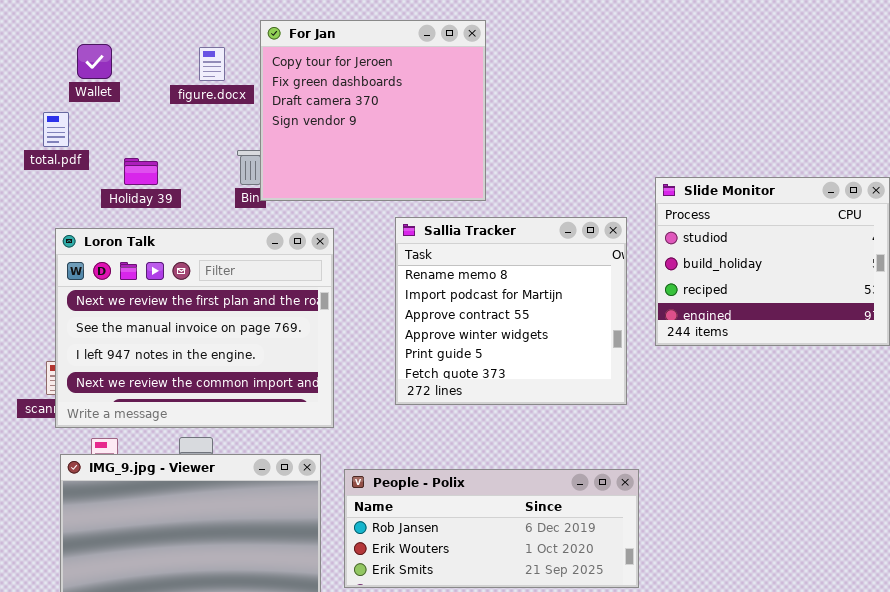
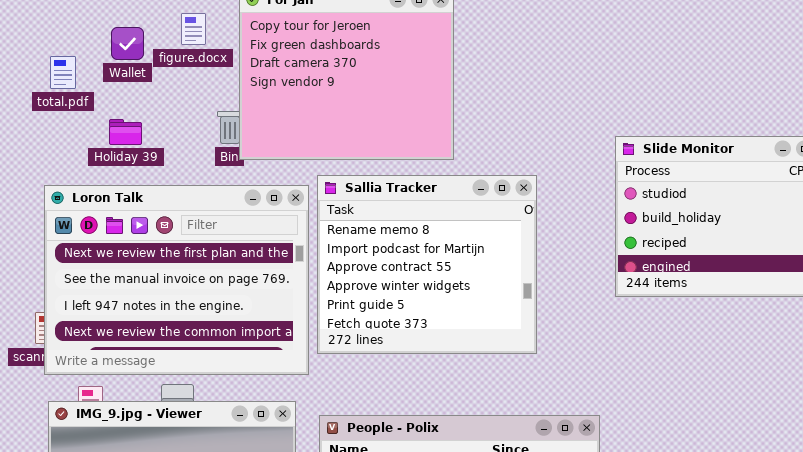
Wallet: [77,44,112,79] -> [111,27,144,60], moved
total.pdf: [43,112,69,147] -> [50,56,76,89], moved
Sallia Tracker: [395,217,627,405] -> [317,175,537,354], moved

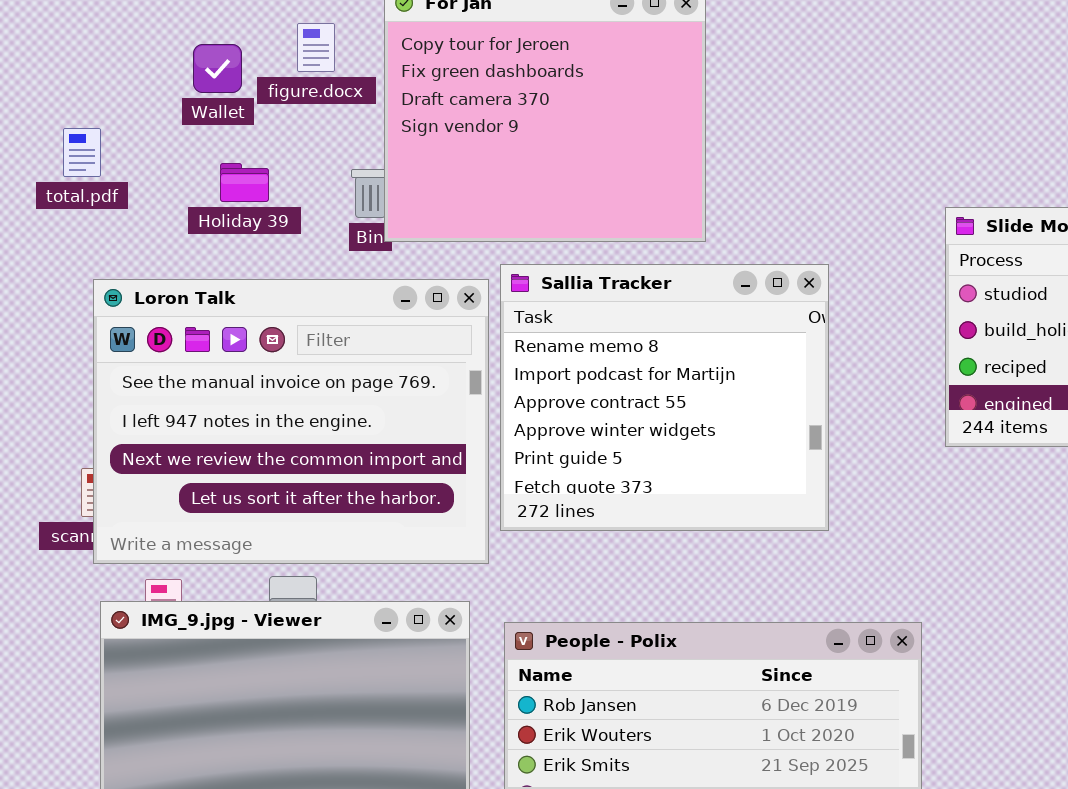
total.pdf: [50,56,76,89] -> [63,128,101,177], moved
Holiday 39: [109,119,142,145] -> [220,163,269,202], moved
Loron Talk: [44,185,309,375] -> [93,279,489,564], scrolled down 1 row

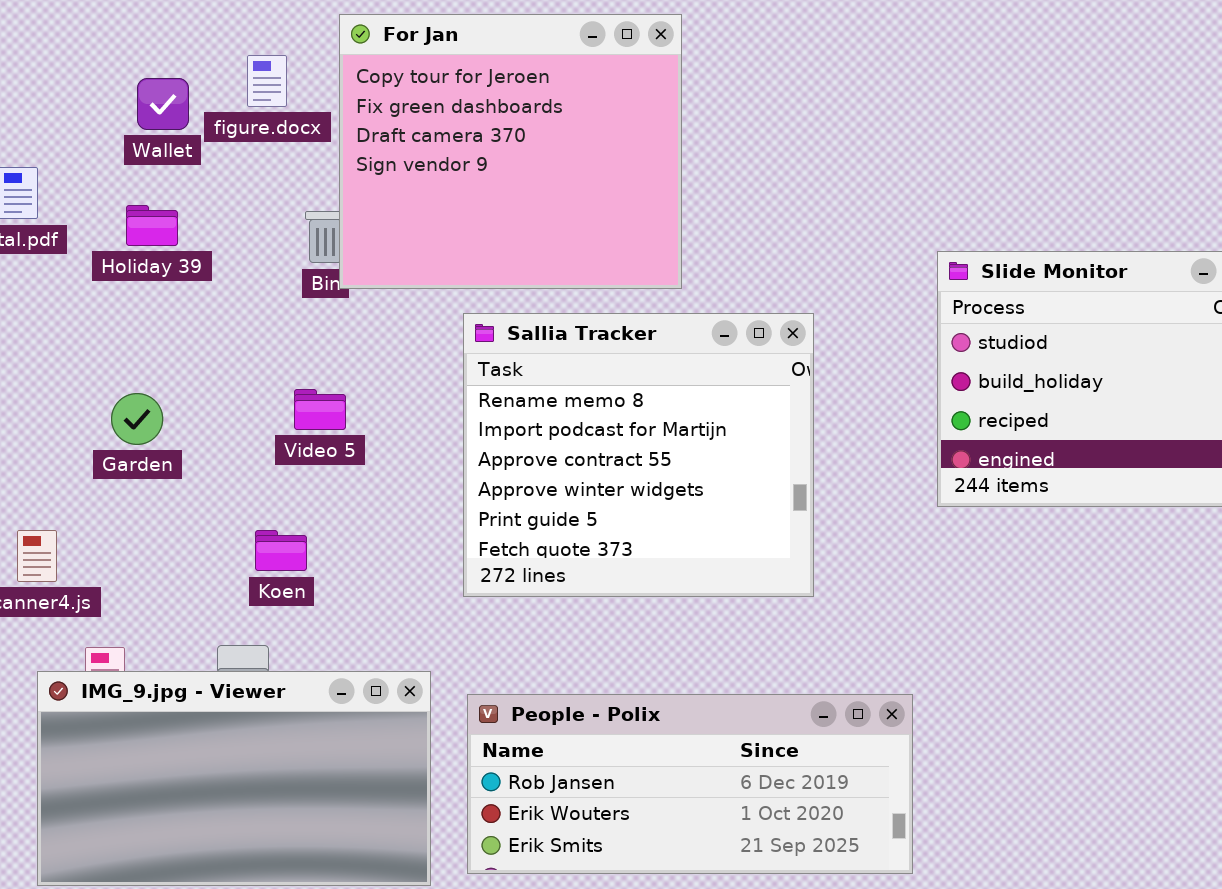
Holiday 39: [220,163,269,202] -> [126,205,178,246], moved
Loron Talk: [93,279,489,564] -> none, closed

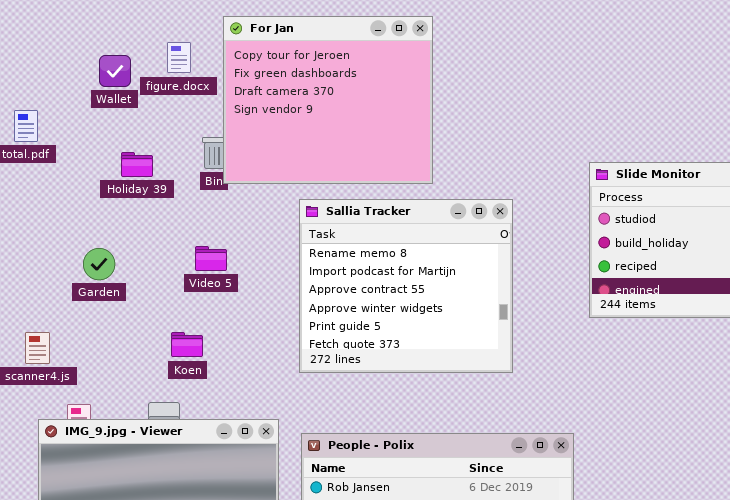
Holiday 39: [126,205,178,246] -> [121,152,153,177], moved

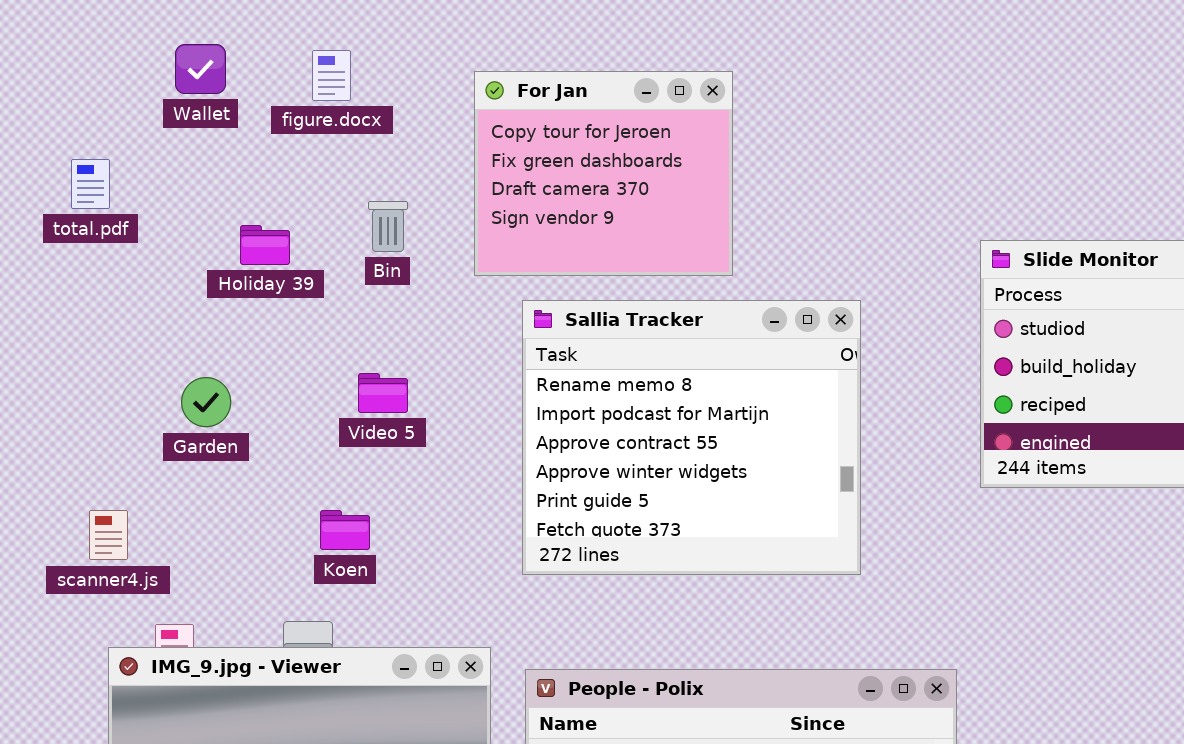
For Jan: [223,16,433,184] -> [474,71,733,276], resized
Wallet: [99,55,131,87] -> [175,44,226,94], moved

